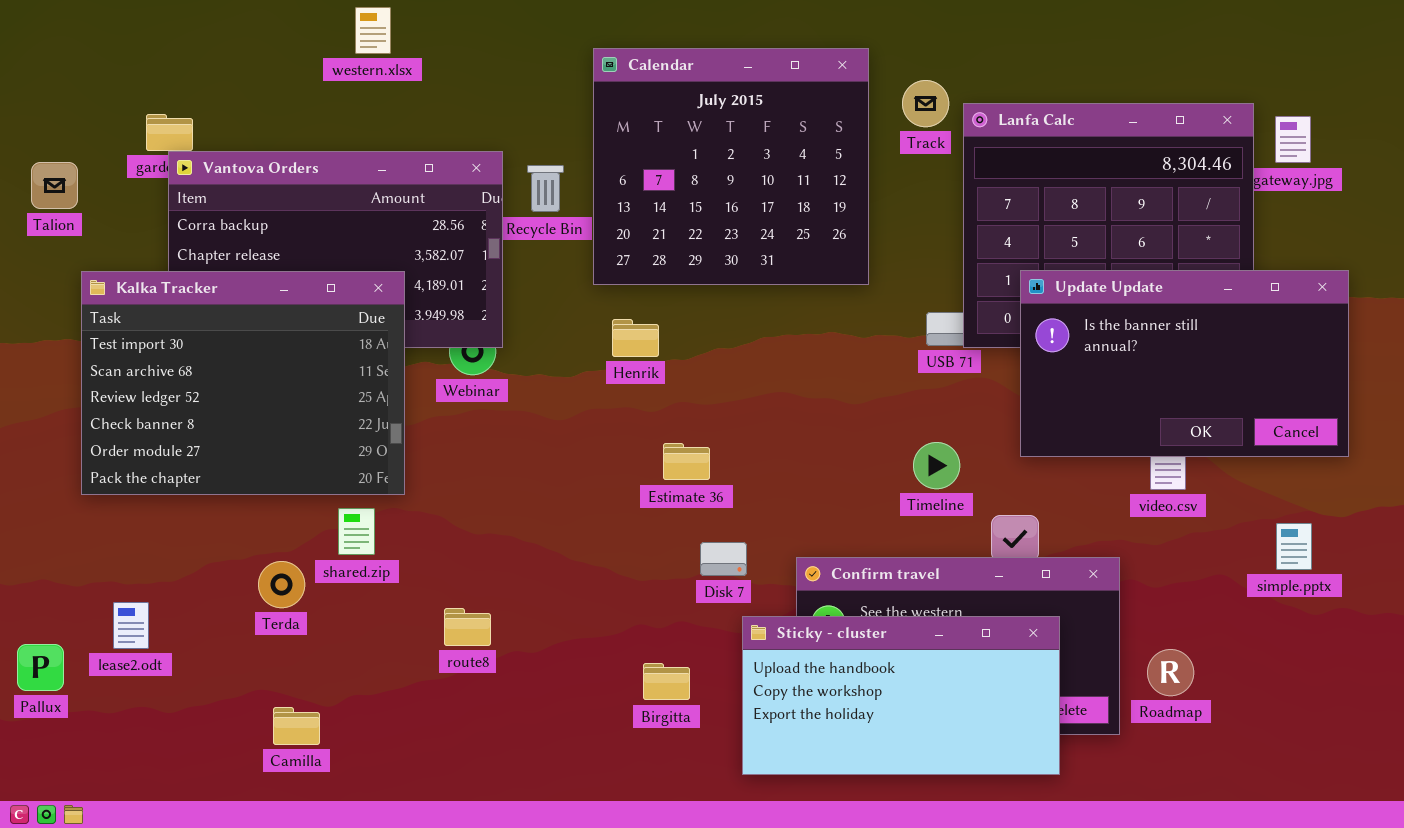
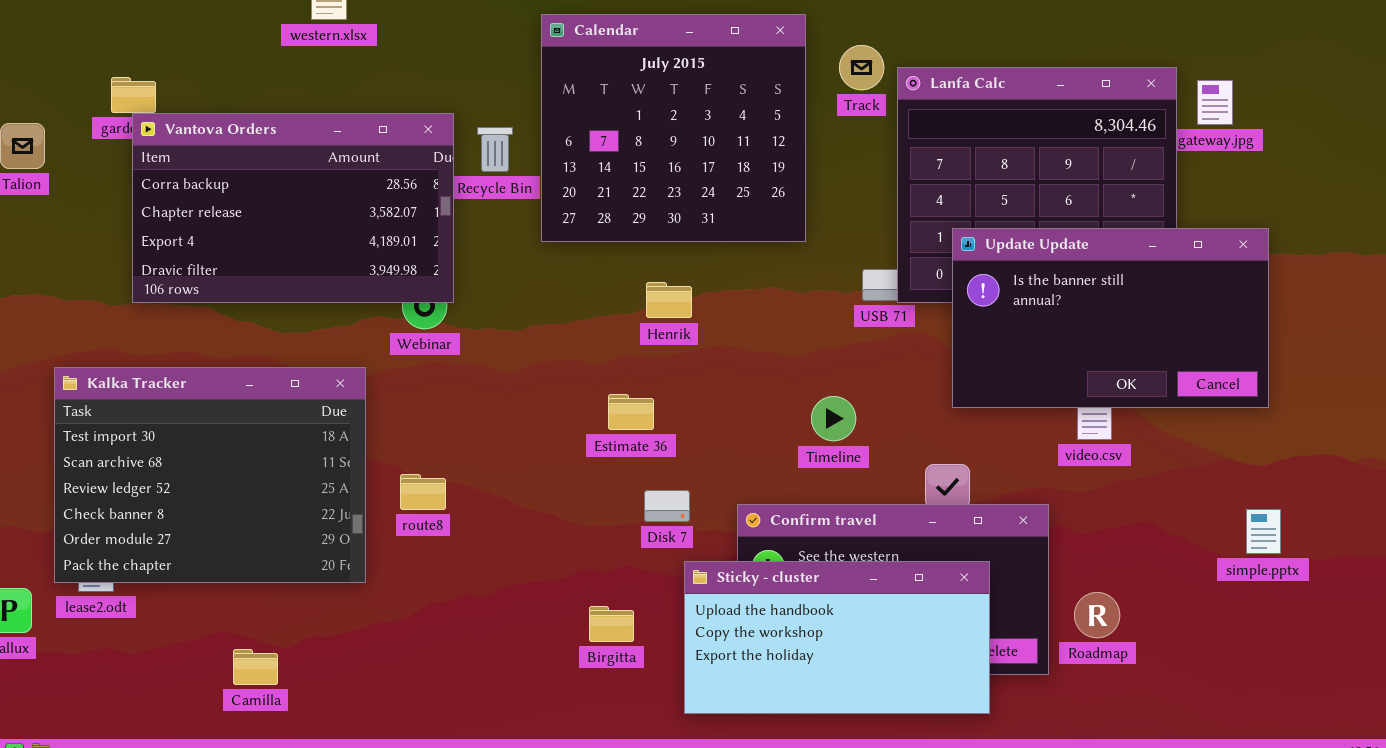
Kalka Tracker: [81,271,405,495] -> [54,367,366,583], moved
Henrik: [612,319,659,357] -> [646,282,692,318], moved
Timeline: [913,442,960,489] -> [811,396,856,441], moved
simple.pptx: [1276,523,1312,570] -> [1246,509,1281,554], moved
route8: [444,608,491,646] -> [400,474,446,510], moved

